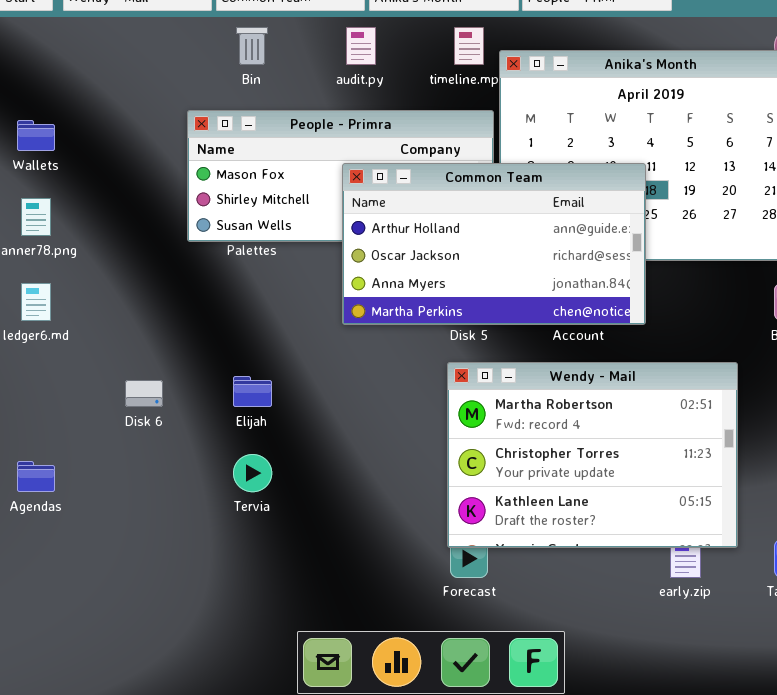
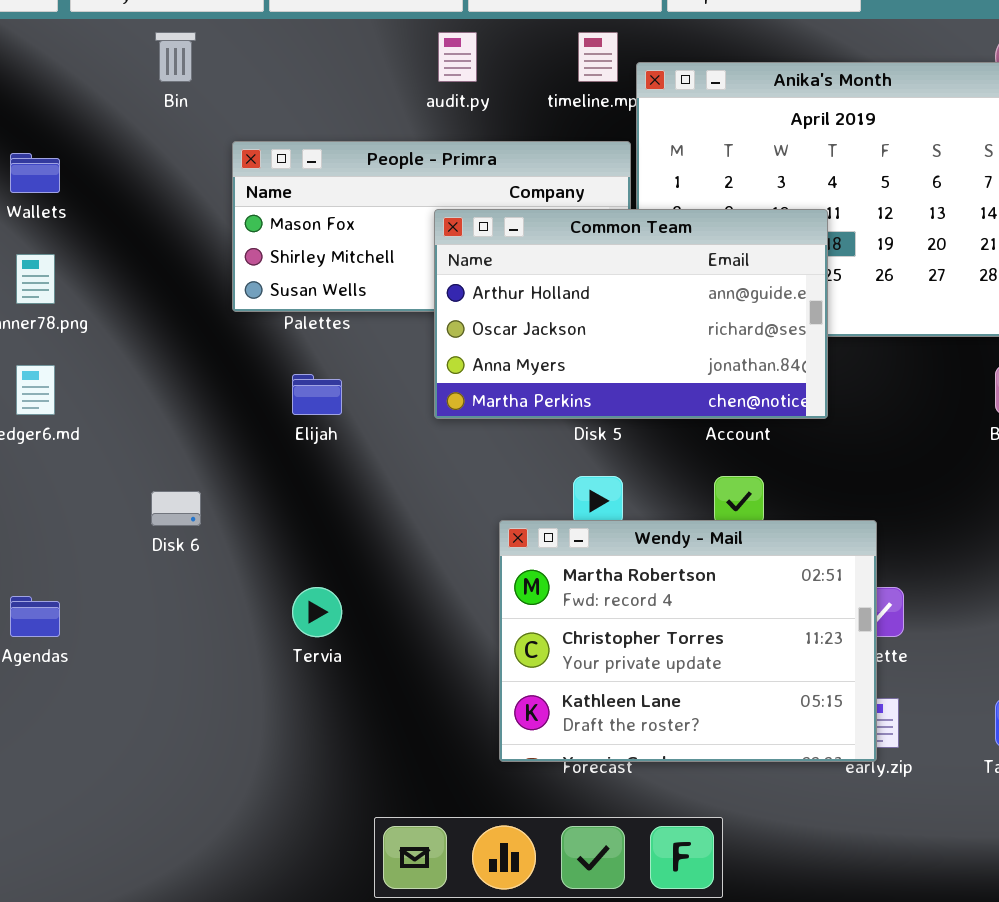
Bin: [236,27,268,65] -> [155,32,196,82], moved
Wendy - Mail: [447,362,738,548] -> [499,520,877,762], moved
Elijah: [233,376,272,407] -> [292,374,342,415], moved

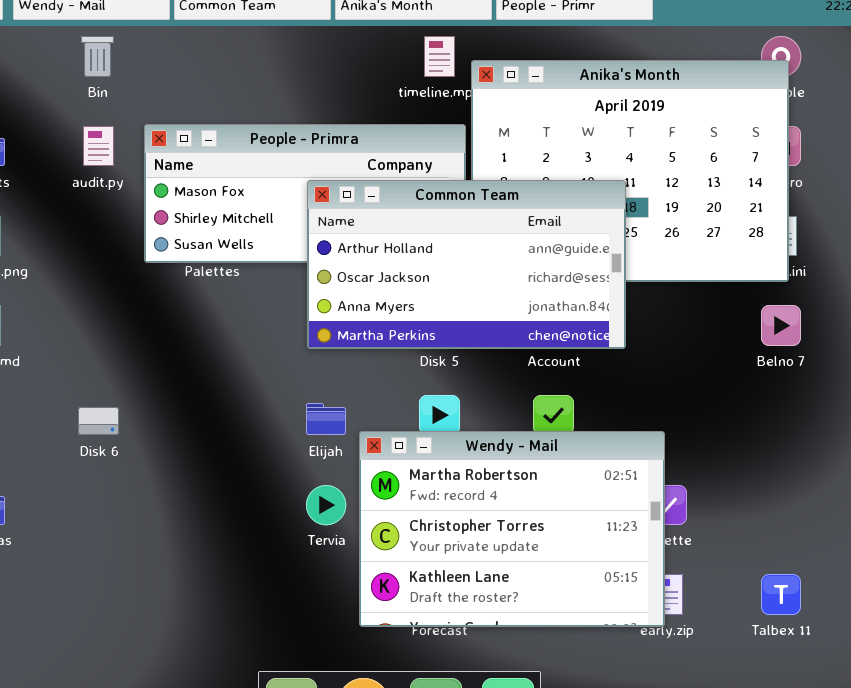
audit.py: [438,32,477,82] -> [83,126,114,166], moved
Elijah: [292,374,342,415] -> [306,403,346,435], moved
Tervia: [292,587,342,637] -> [306,485,346,525], moved

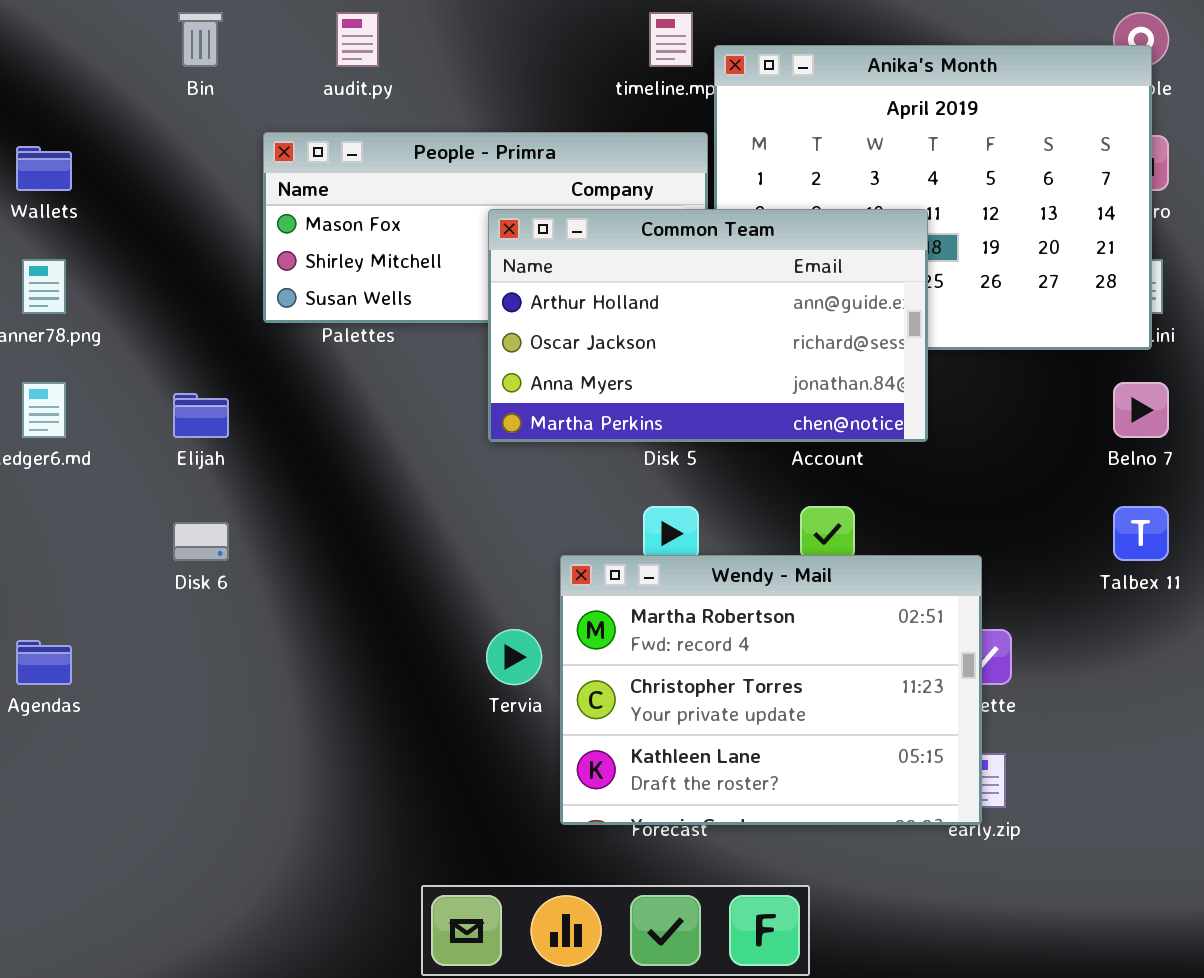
audit.py: [83,126,114,166] -> [336,12,379,67], moved
Elijah: [306,403,346,435] -> [173,393,229,438], moved
Talbex 11: [761,574,801,615] -> [1113,506,1169,561], moved

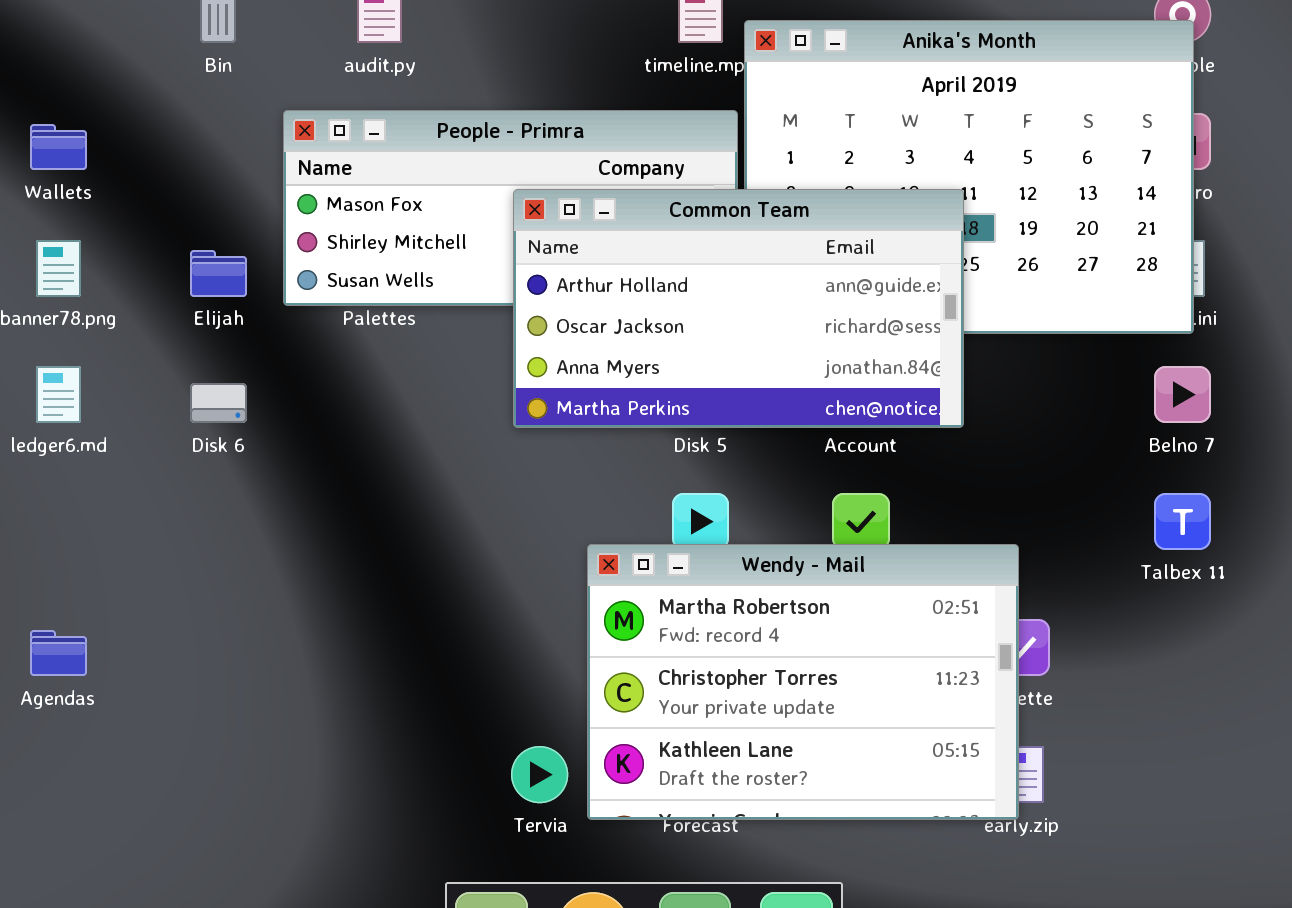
Elijah: [173,393,229,438] -> [190,250,247,297], moved
Disk 6: [173,522,229,561] -> [190,383,247,423], moved
Tervia: [486,629,542,685] -> [511,746,568,803], moved

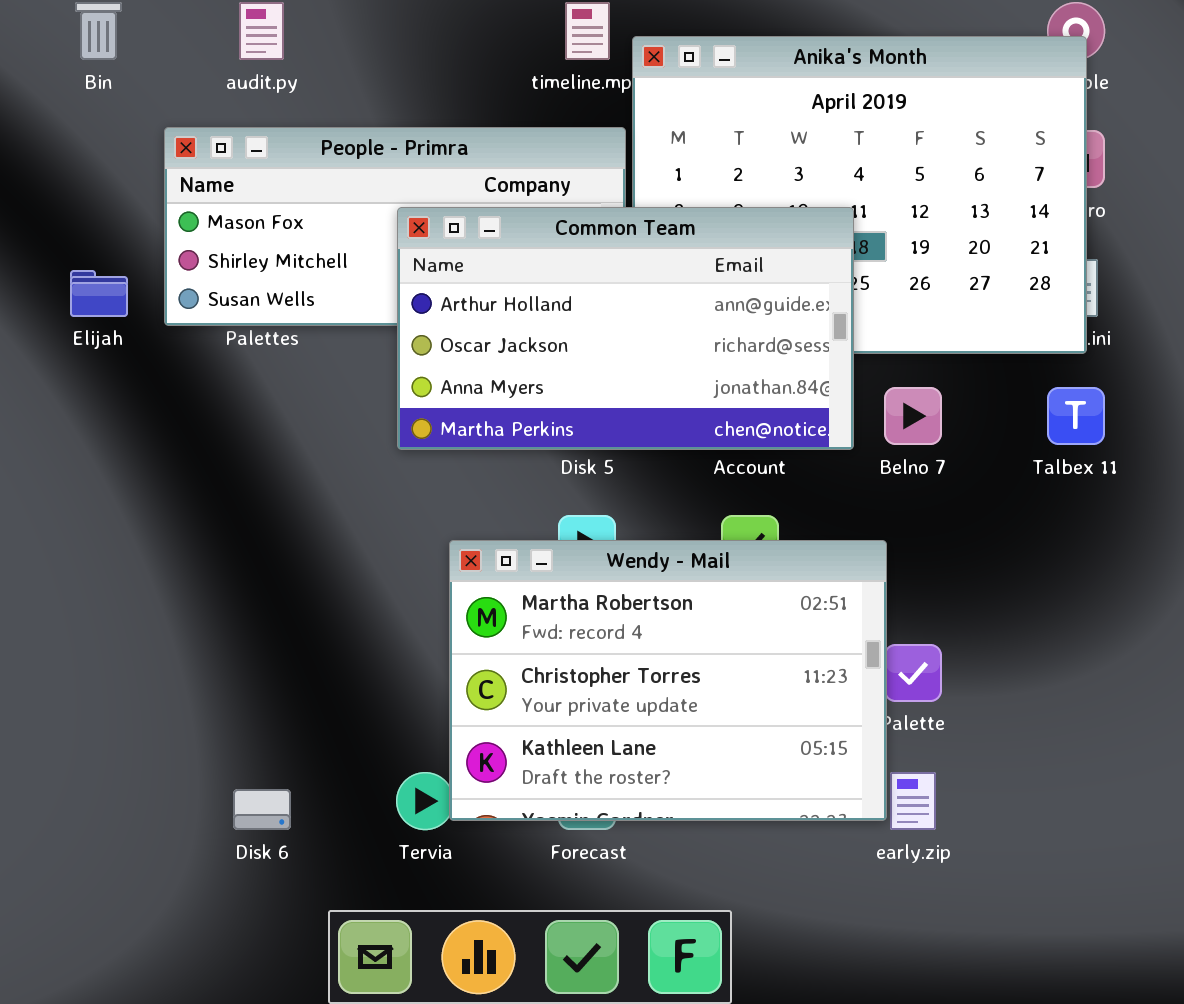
Belno 7: [1154,366,1211,423] -> [884,387,942,445], moved
Disk 6: [190,383,247,423] -> [233,789,291,830], moved
Talbex 11: [1154,493,1211,550] -> [1047,387,1105,445], moved
Wendy - Mail: [587,544,1019,820] -> [449,540,887,821], moved

